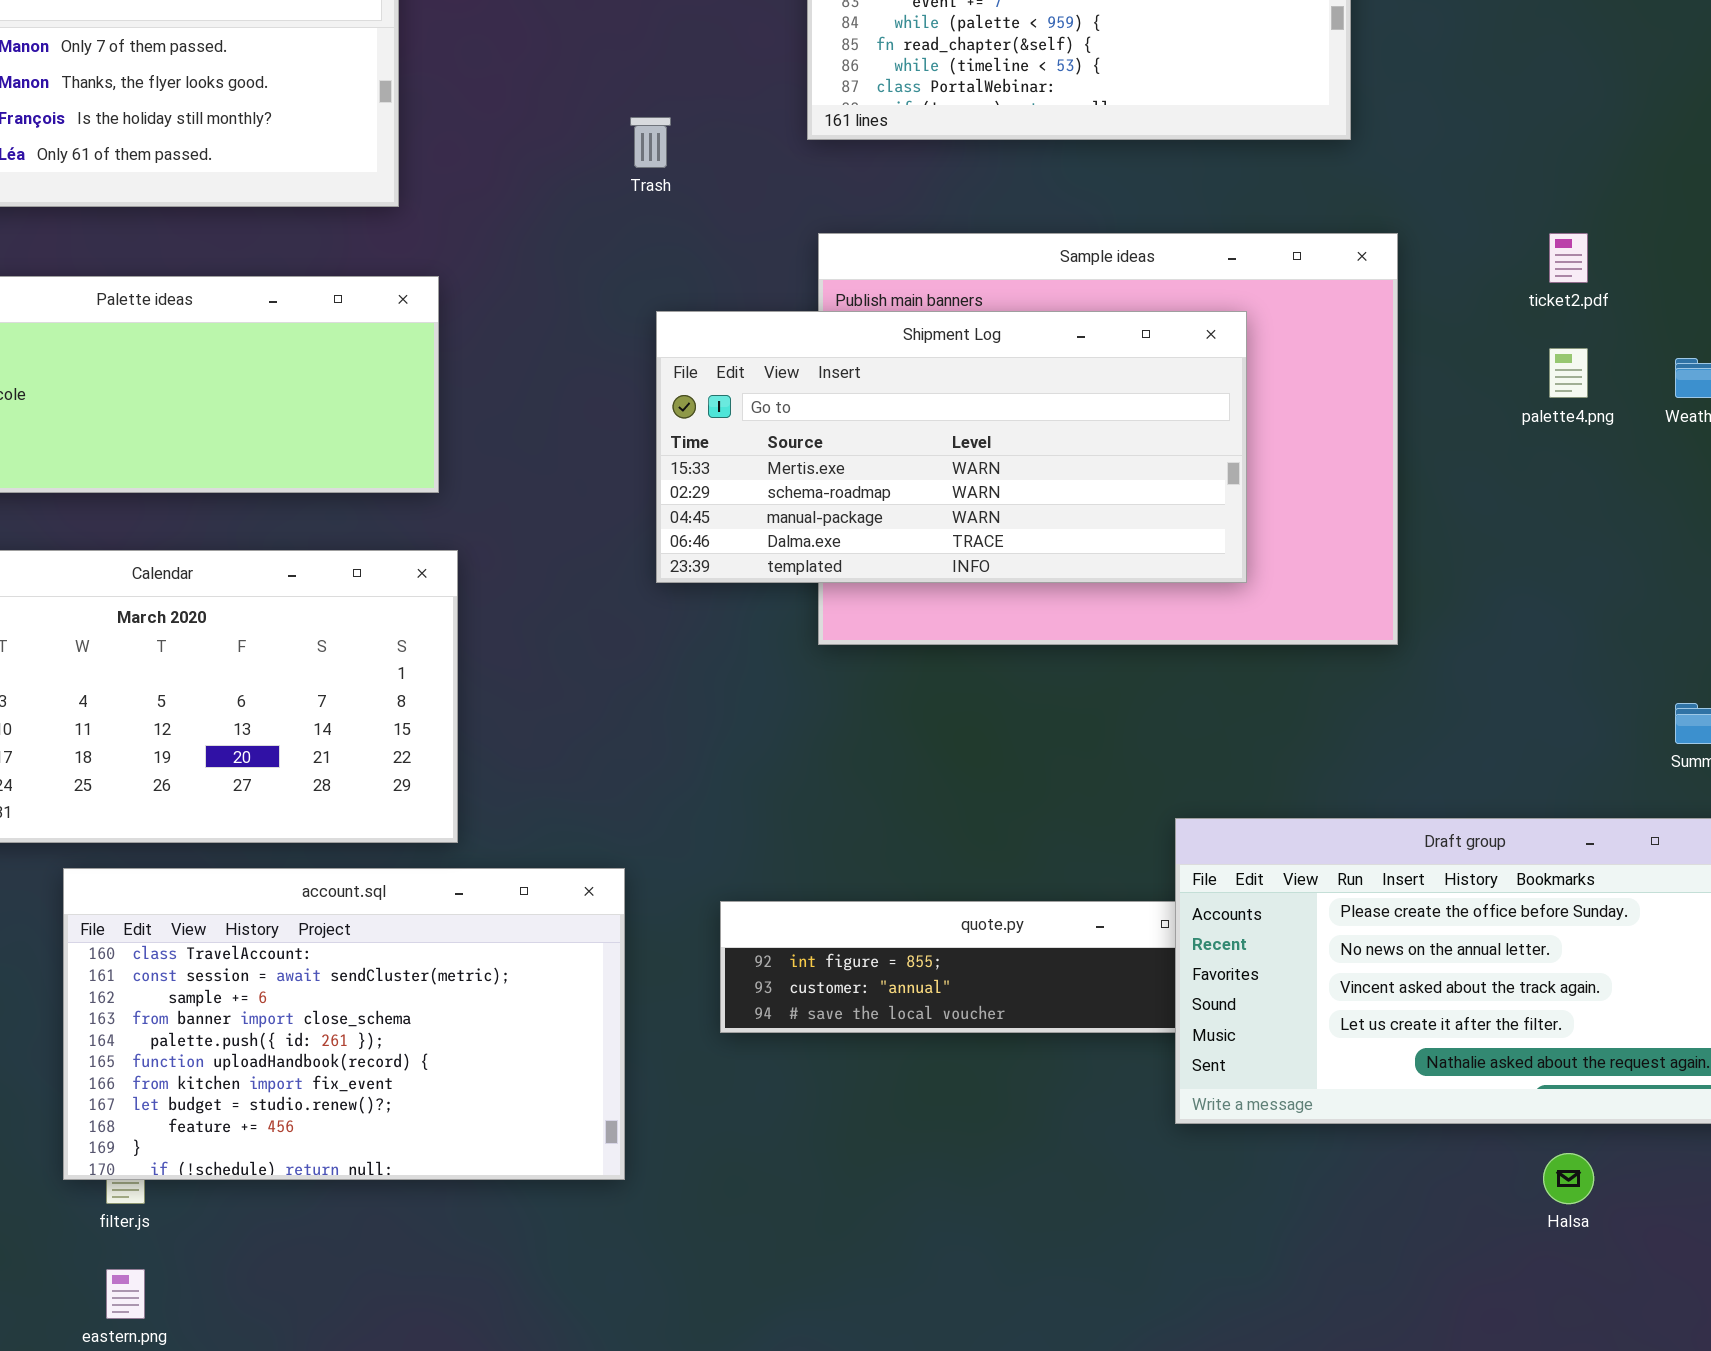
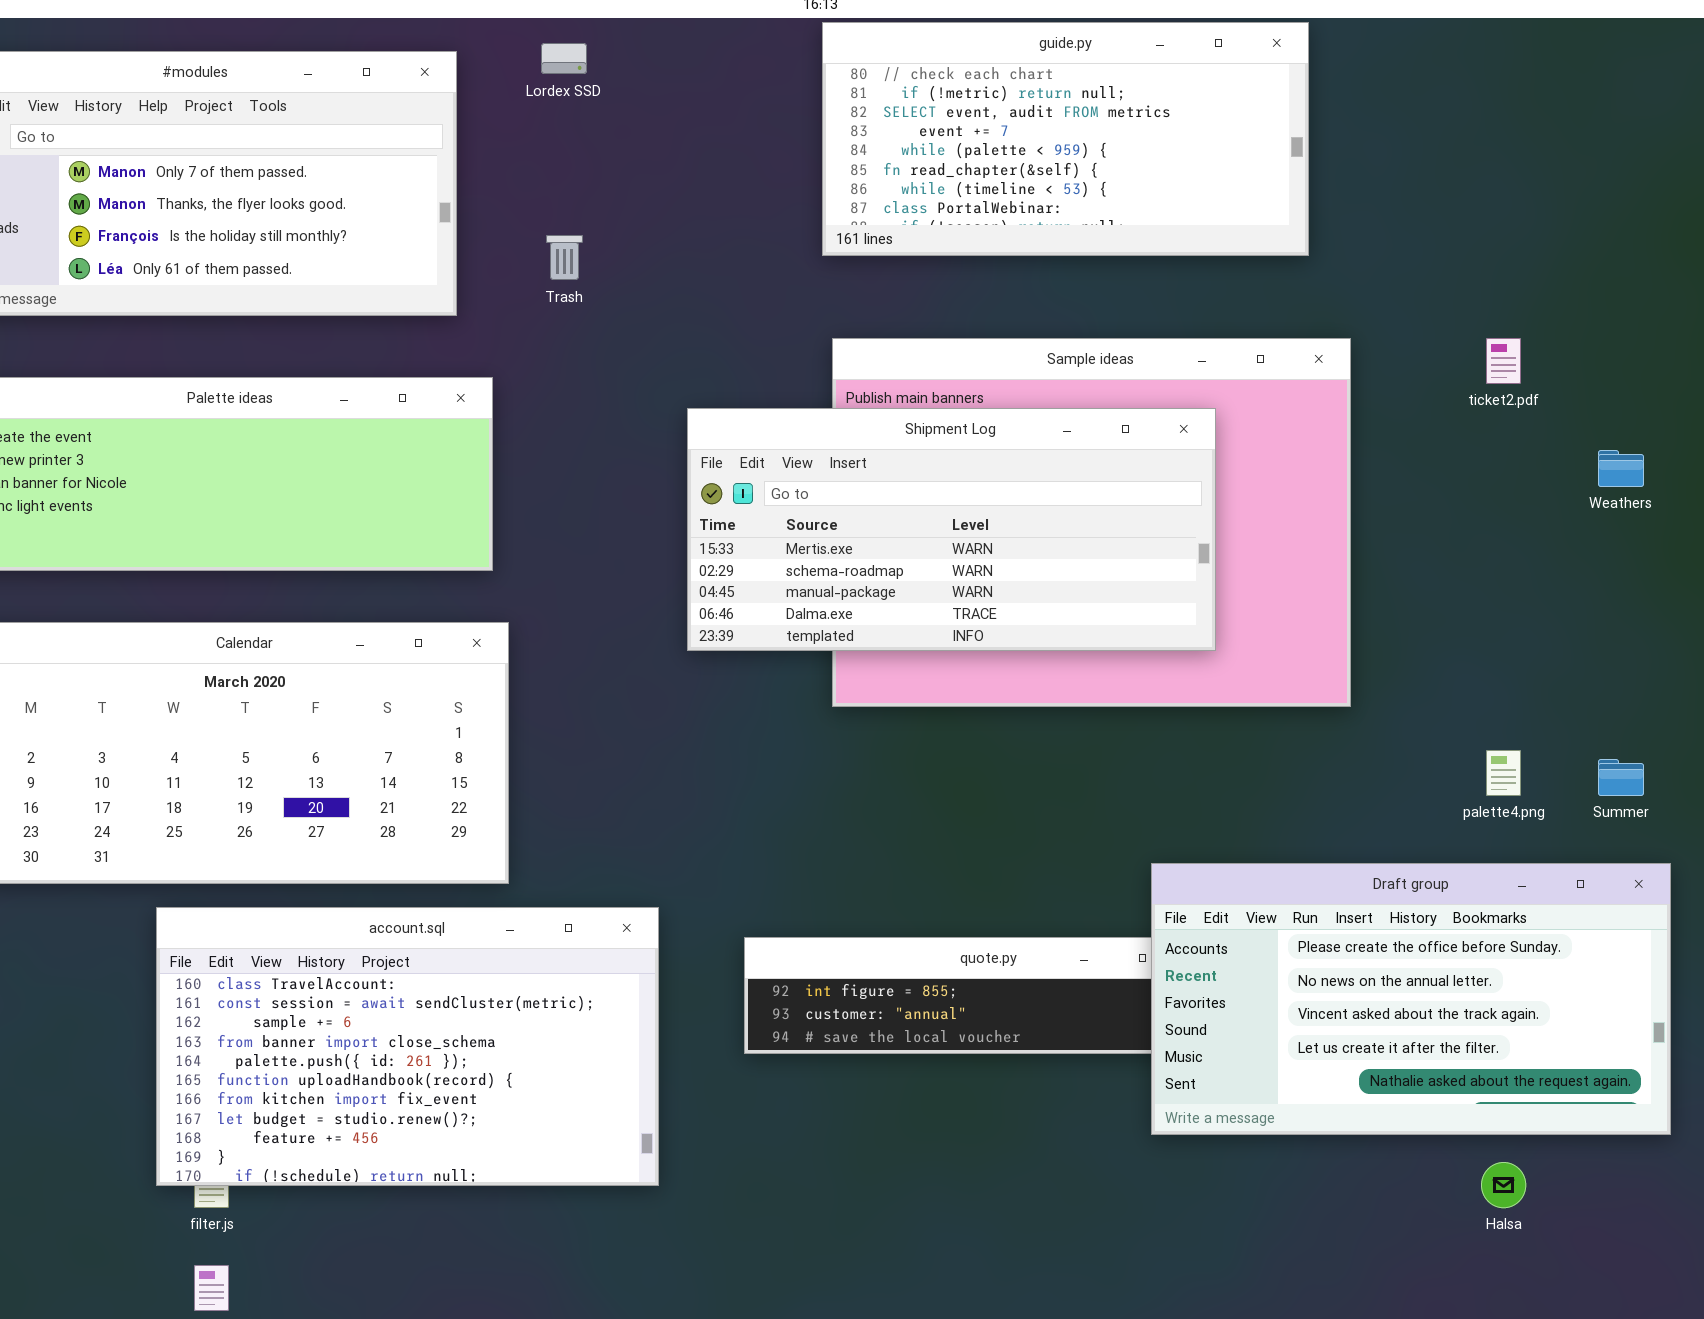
Trash: [630,117,671,168] -> [546,235,583,280], moved
palette4.png: [1549,348,1588,398] -> [1486,750,1521,796], moved

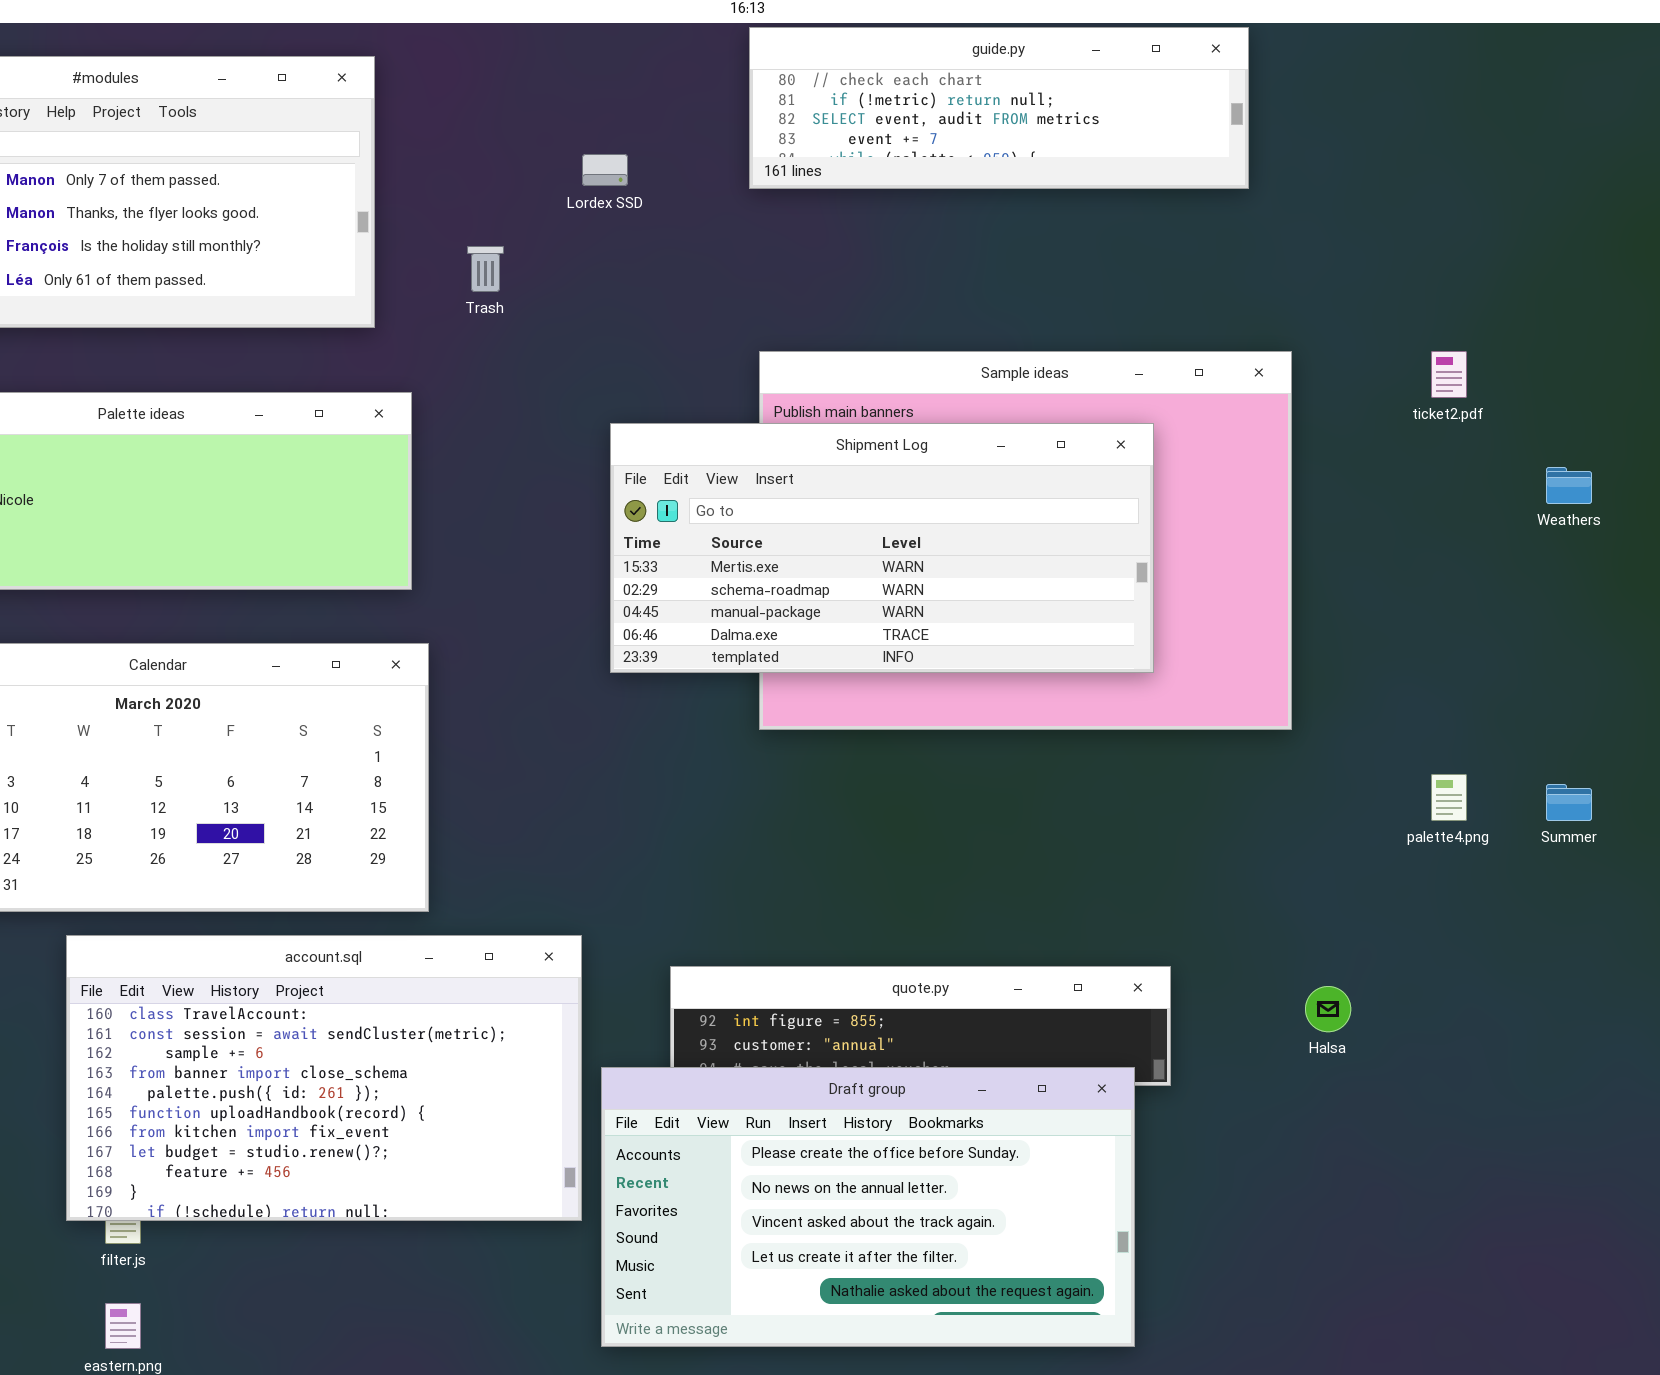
guide.py: [822,22,1309,256] -> [749,27,1249,189], resized
Lordex SSD: [541,43,587,74] -> [582,154,628,186], moved
Draft group: [1151,863,1671,1135] -> [601,1067,1135,1347], moved
Halsa: [1481,1162,1526,1208] -> [1305,986,1351,1032], moved

